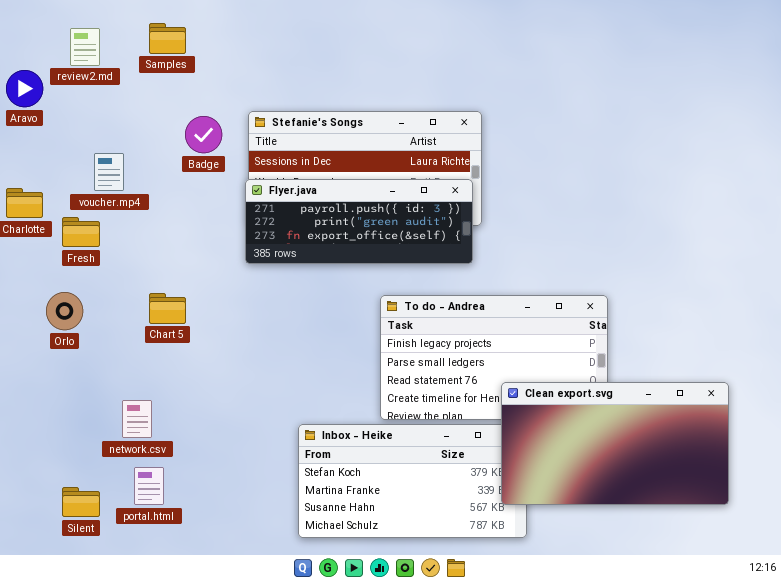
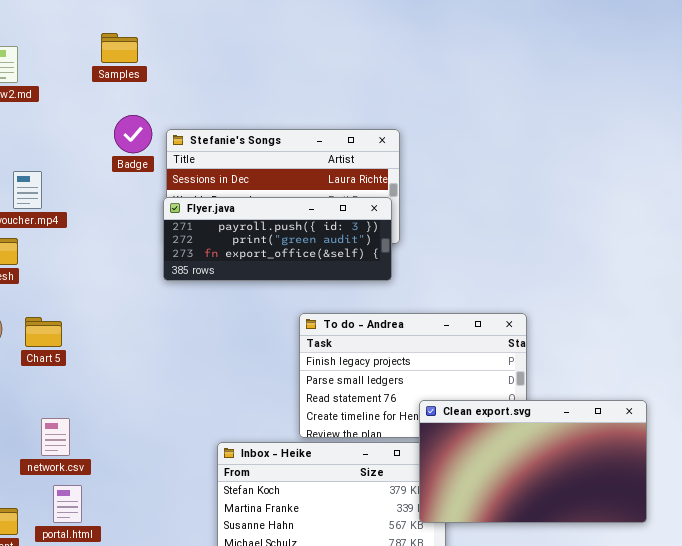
Samples: [149,23,186,54] -> [101,33,138,63], moved
Badge: [185,116,222,153] -> [114,115,152,153], moved
Chart 5: [149,293,186,324] -> [25,317,62,347], moved

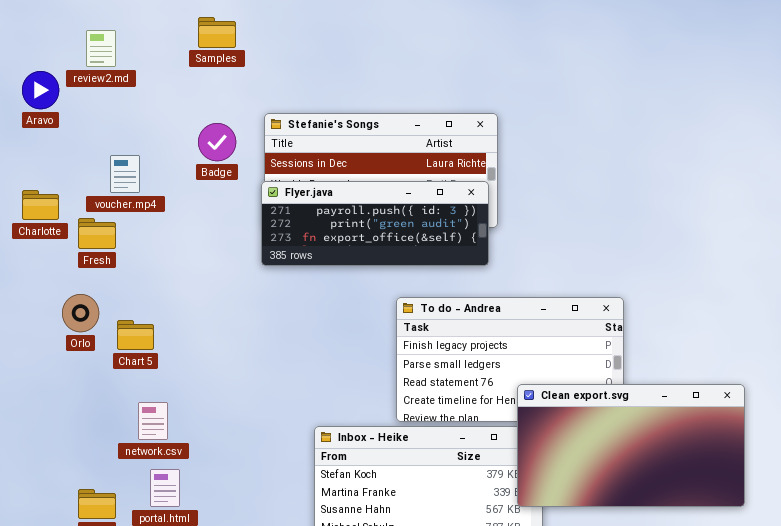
Badge: [114,115,152,153] -> [198,123,236,161], moved
Chart 5: [25,317,62,347] -> [117,320,154,350], moved

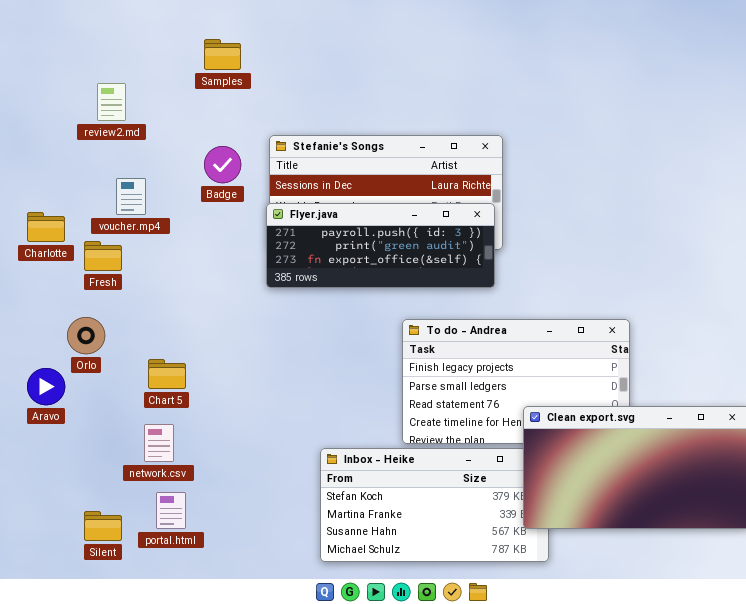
review2.md: [86,30,116,67] -> [97,83,126,121], moved
Aravo: [22,71,59,109] -> [27,368,65,405], moved
Chart 5: [117,320,154,350] -> [148,359,186,389], moved

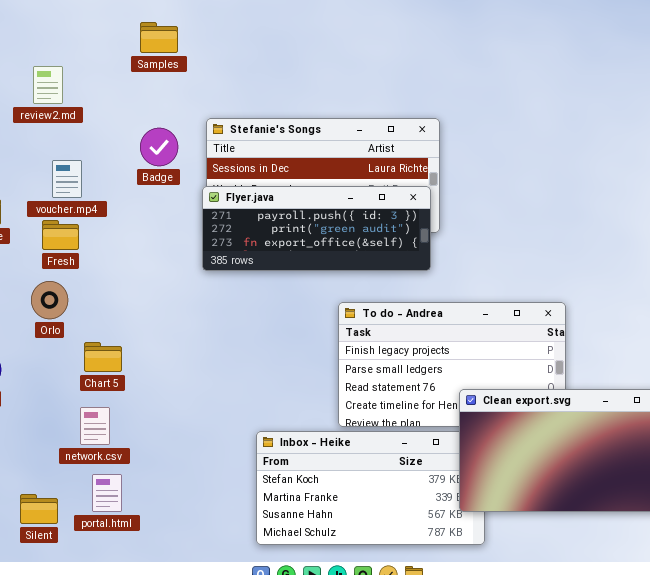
Fresh: [84,241,122,271] -> [42,220,79,250], moved
Orlo: [67,317,105,354] -> [31,281,68,319], moved

